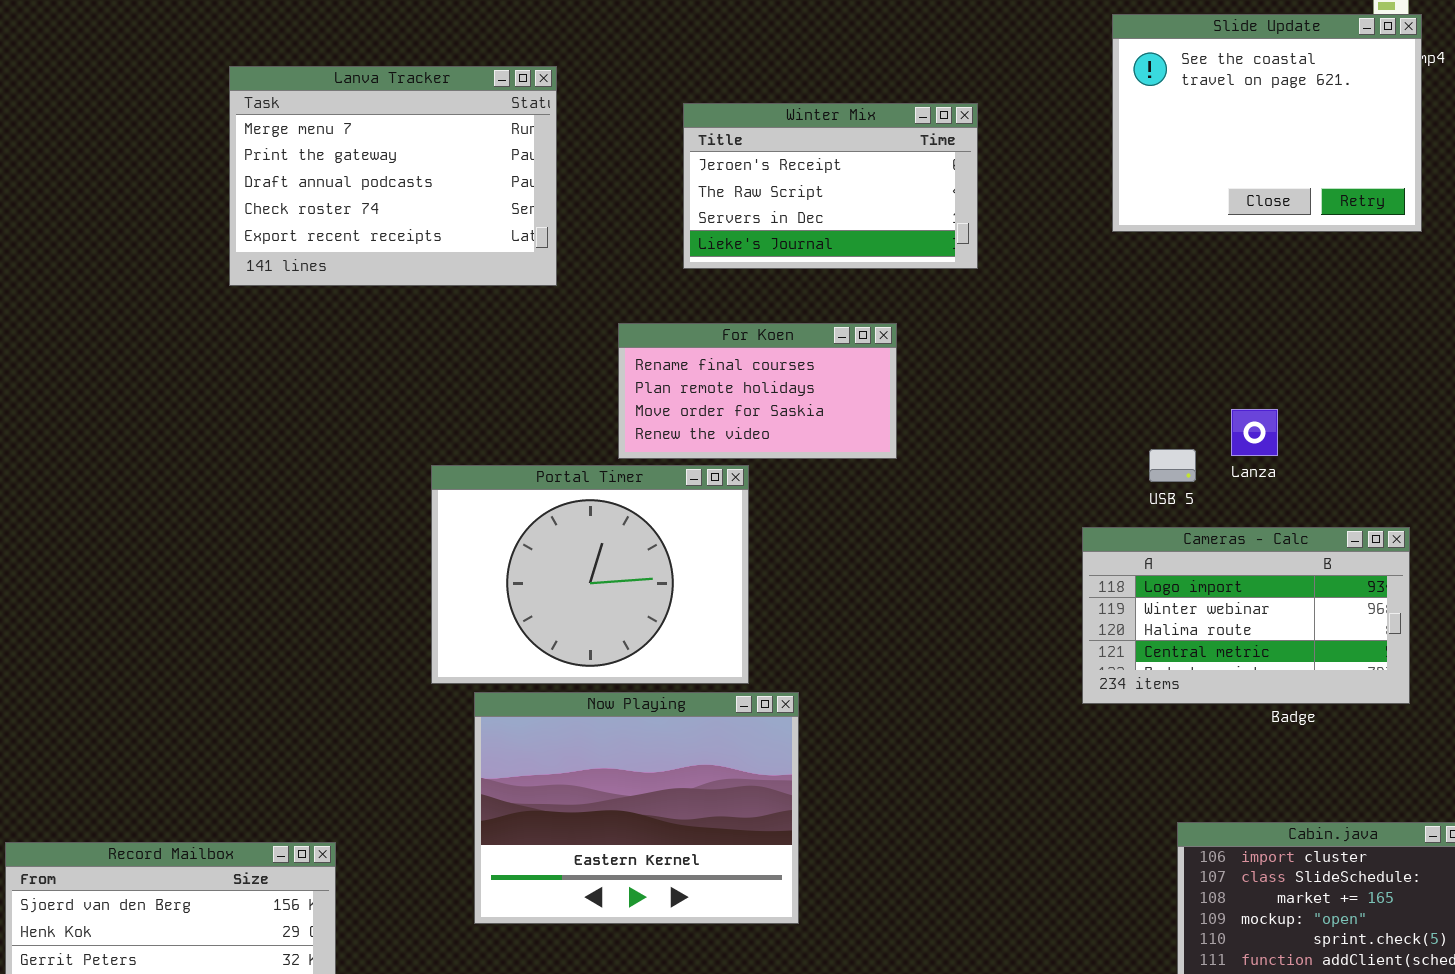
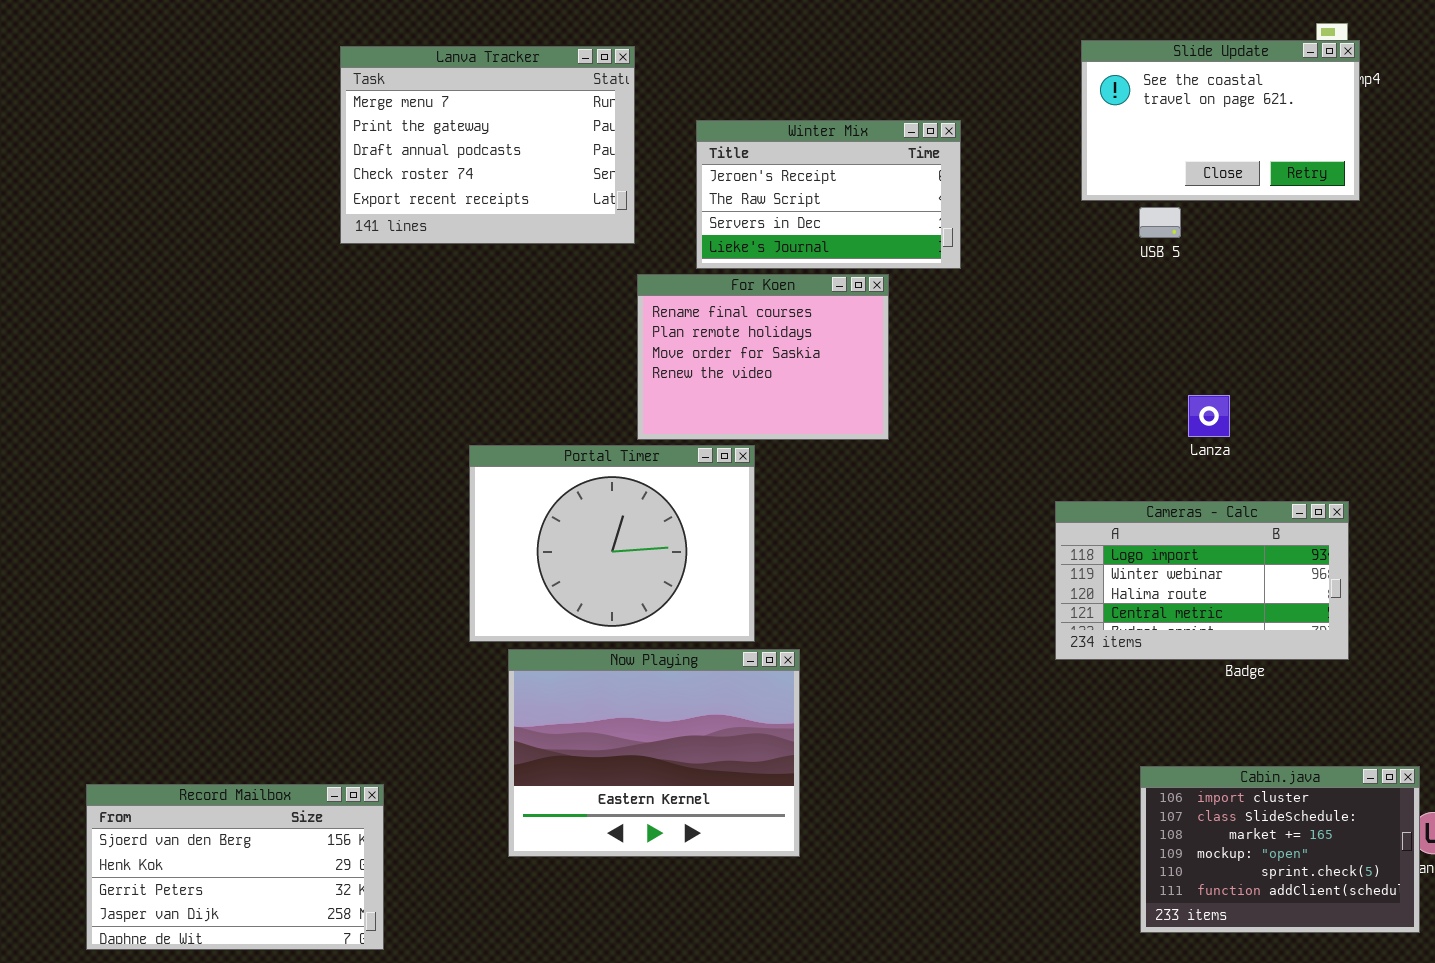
Slide Update: [1112,14,1422,232] -> [1081,40,1360,201], resized
Lanva Tracker: [229,66,557,286] -> [340,46,635,244], moved
For Koen: [618,323,897,459] -> [637,274,889,440], resized
USB 5: [1149,449,1196,482] -> [1139,207,1181,238], moved

